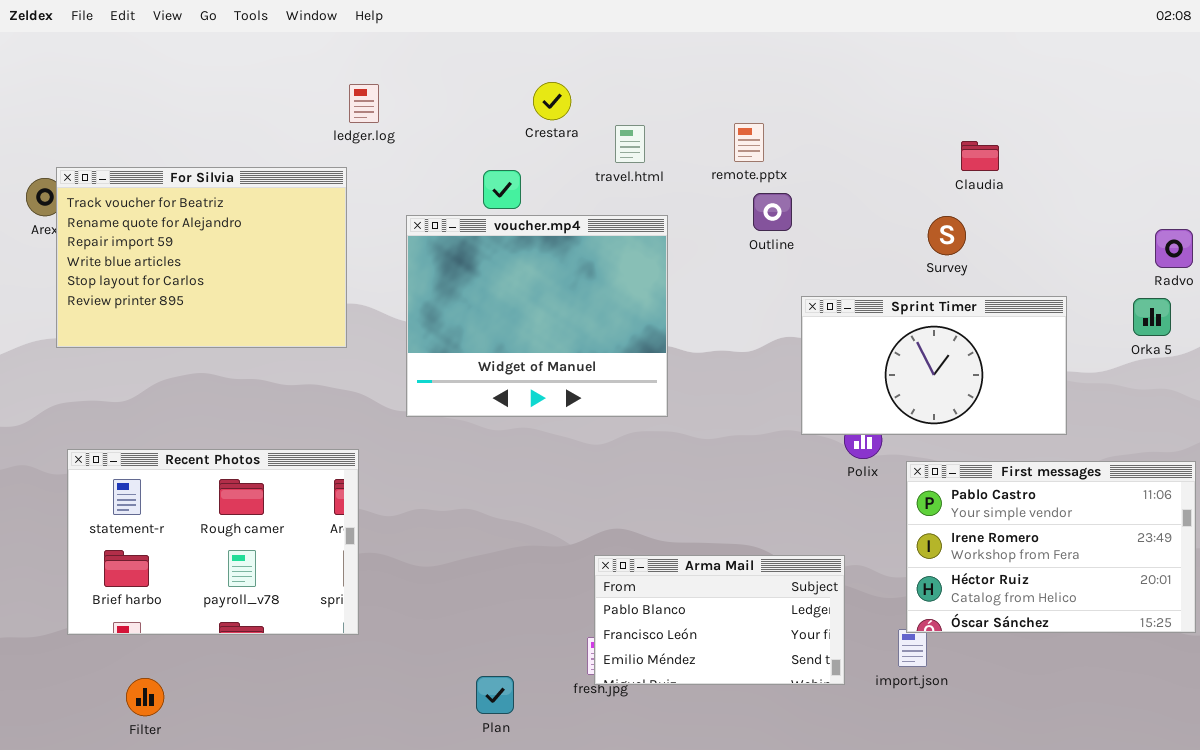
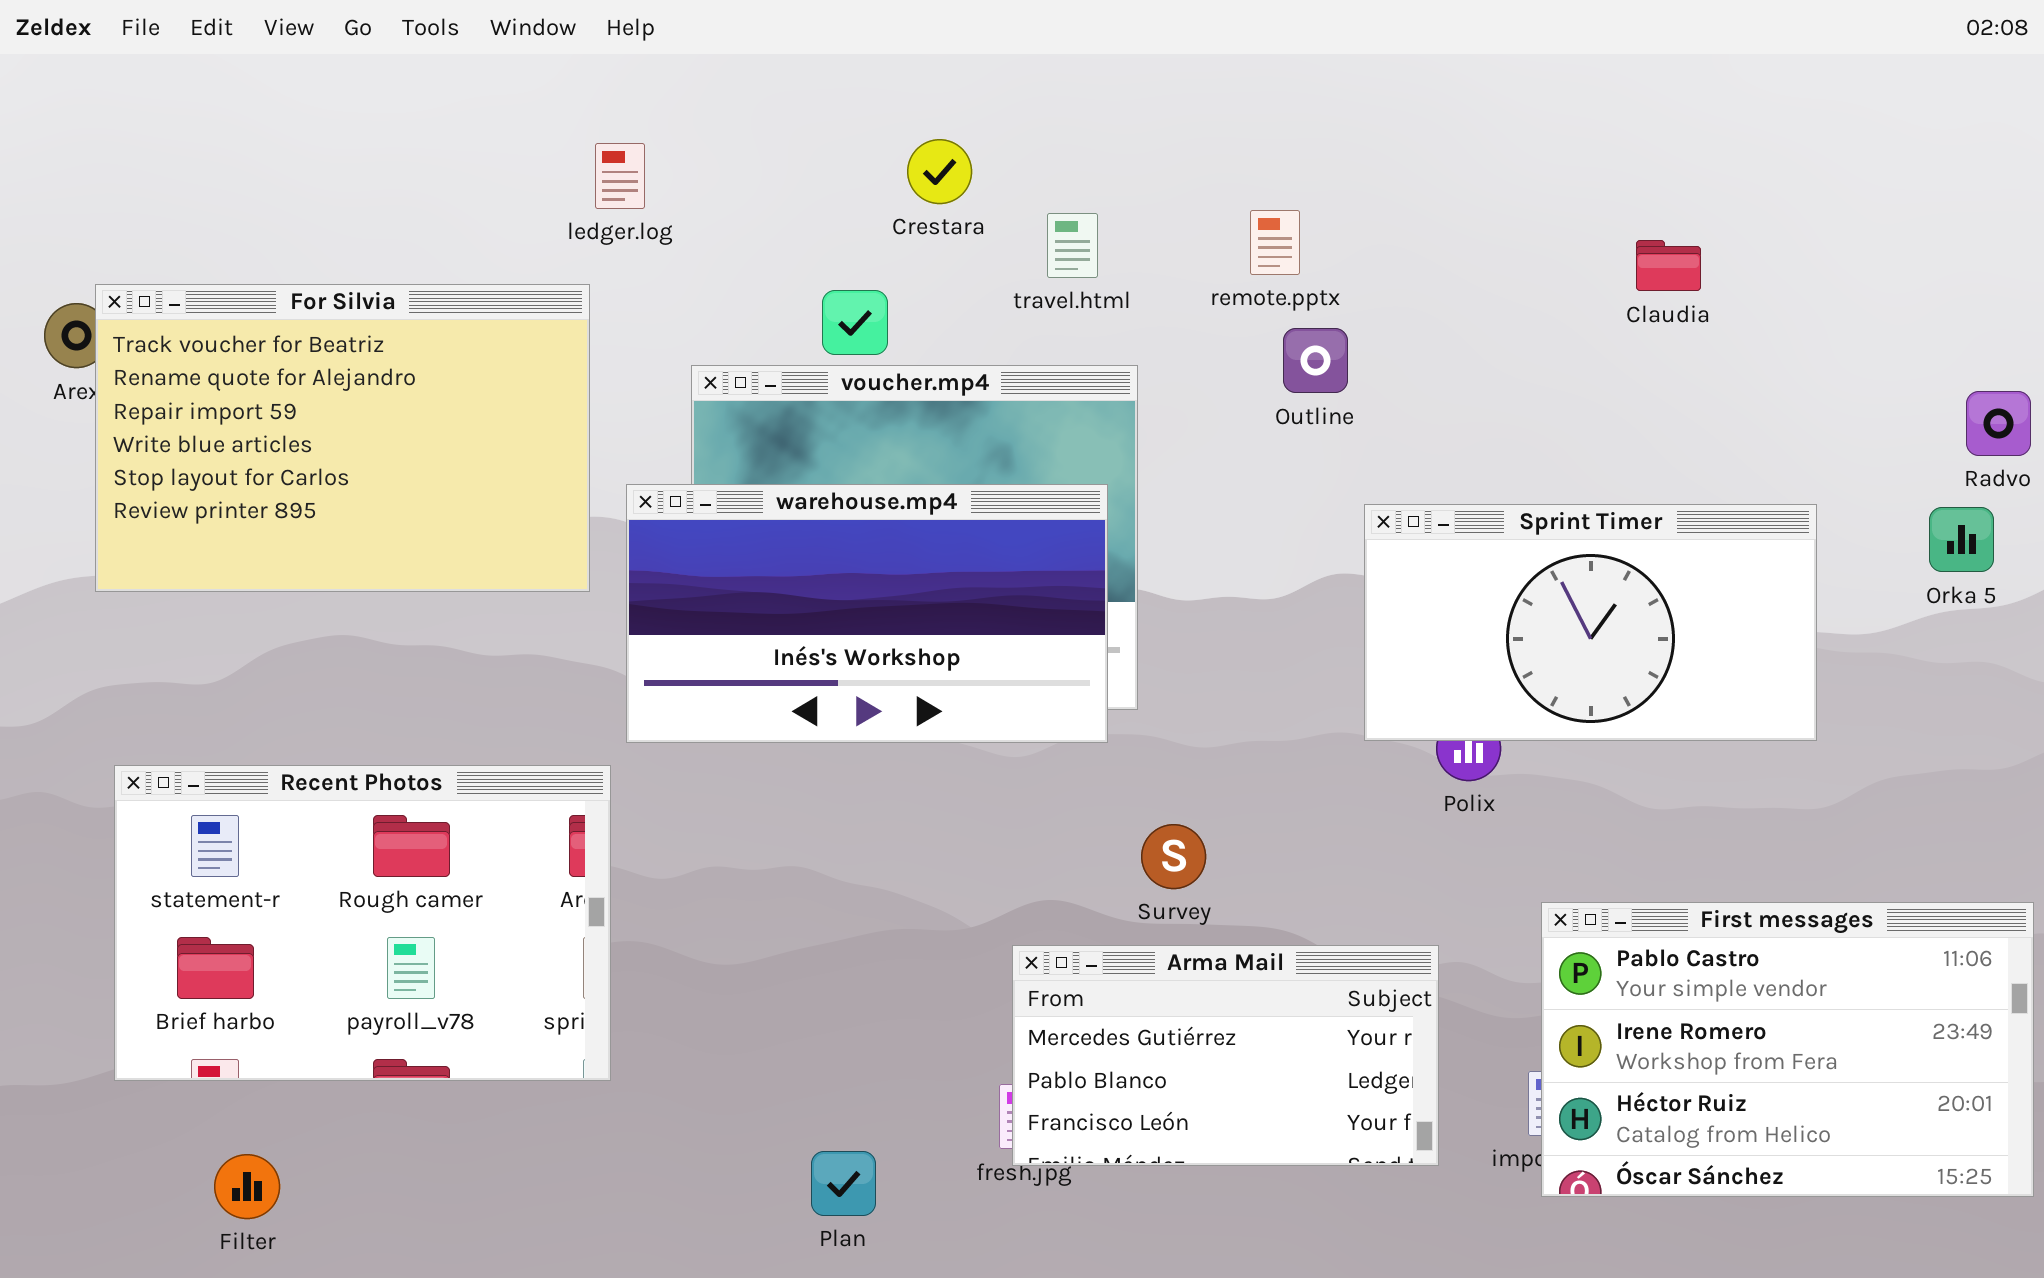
Survey: [928,216,966,255] -> [1141,824,1206,889], moved
warehouse.mp4: none -> [626,484,1108,743], opened
First messages: [906,461,1196,633] -> [1541,902,2034,1197], moved
Arma Mail: [594,555,845,685] -> [1012,945,1439,1166], scrolled up 1 row

